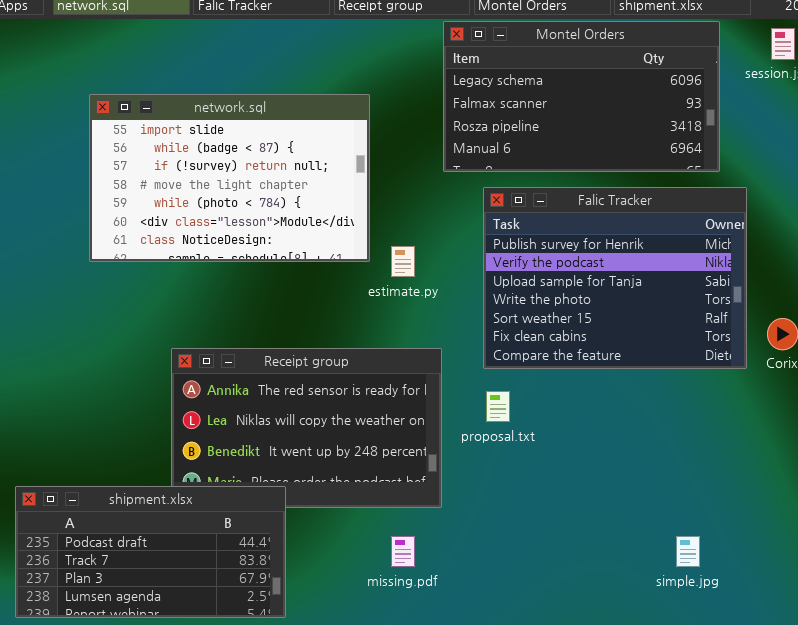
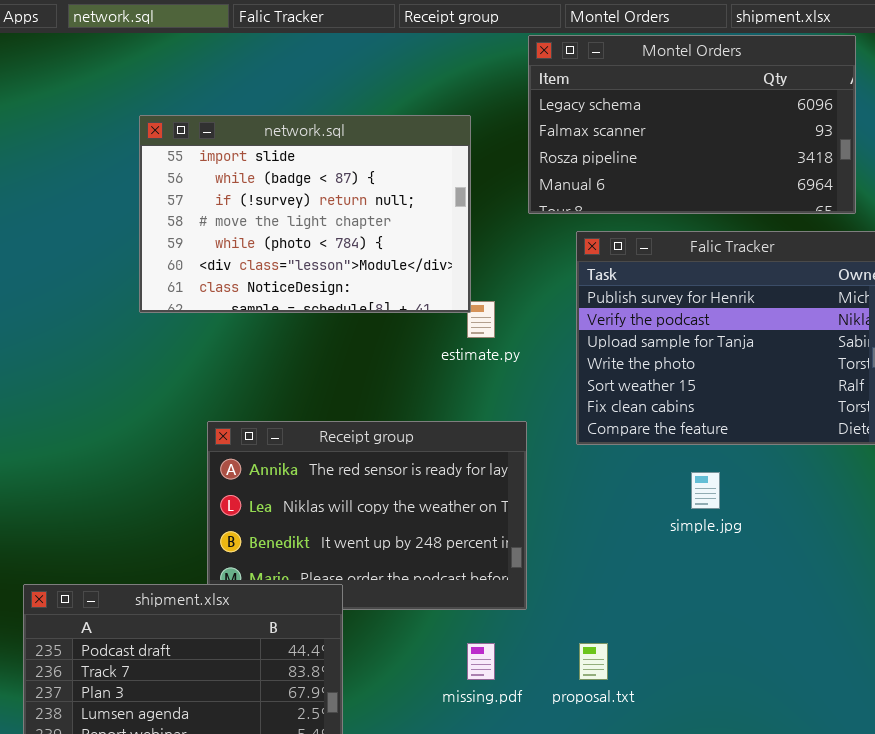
network.sql: [89,94,370,262] -> [139,115,471,313], moved
proposal.txt: [486,391,510,422] -> [579,643,608,680], moved
simple.jpg: [676,536,700,567] -> [691,472,720,509], moved

